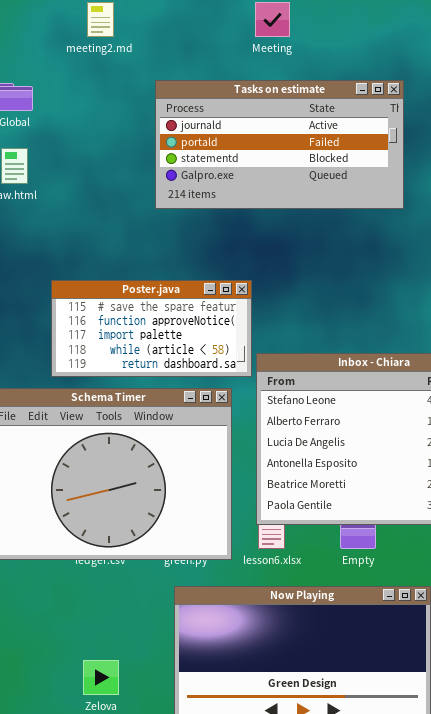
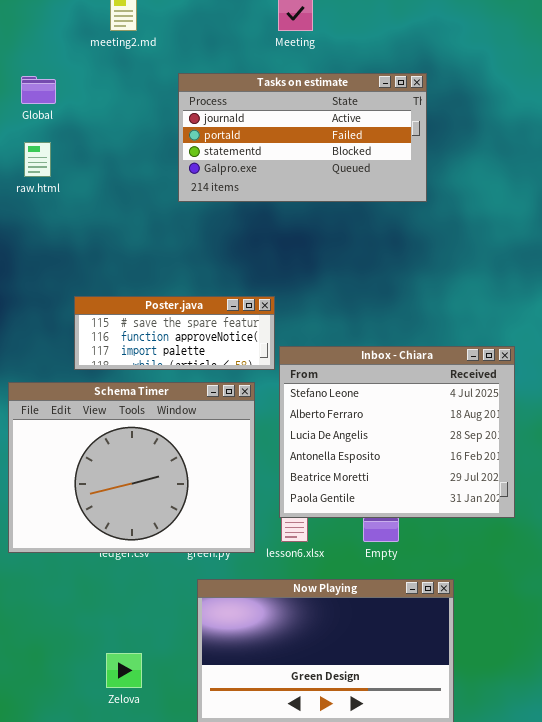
Poster.java: [51,280,252,377] -> [74,296,275,370], resized

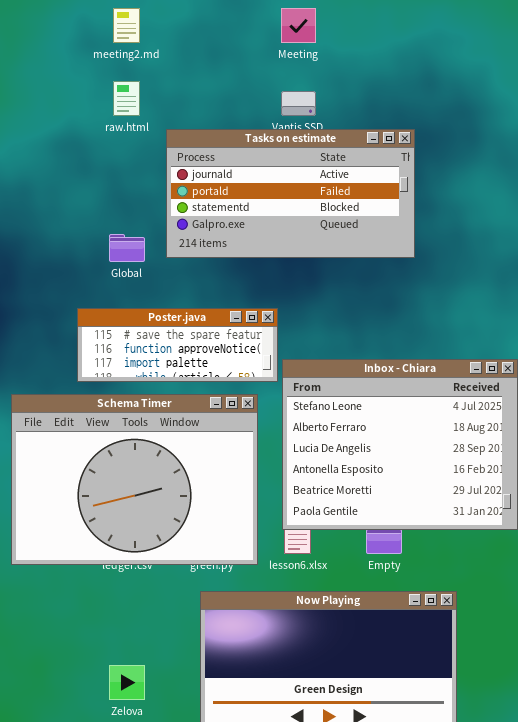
Tasks on estimate: [178,73,427,202] -> [166,129,415,258], moved
Global: [21,76,56,104] -> [109,234,145,262], moved
raw.html: [24,142,51,177] -> [113,81,140,116], moved

